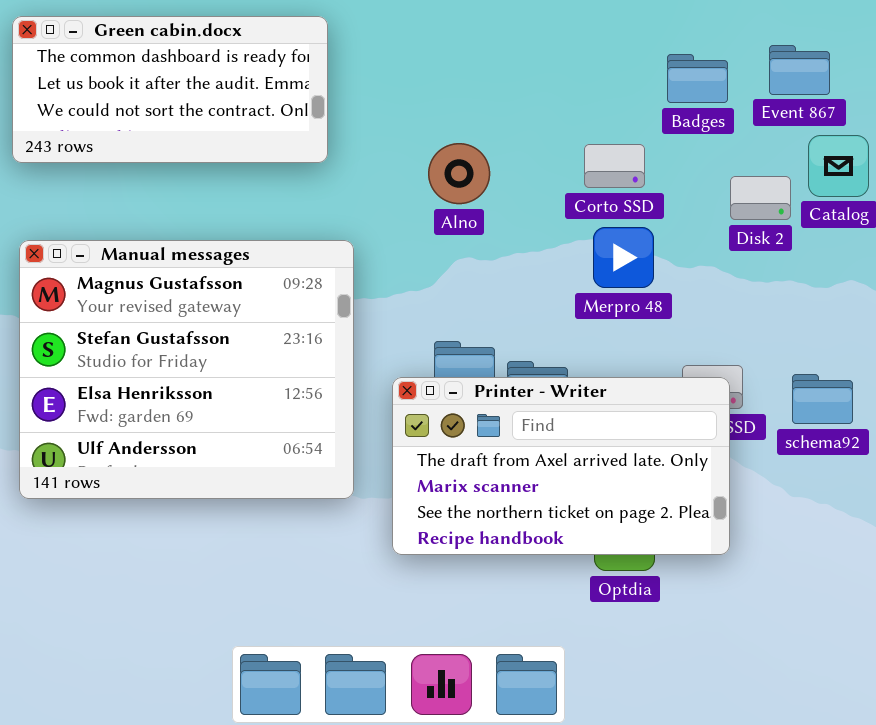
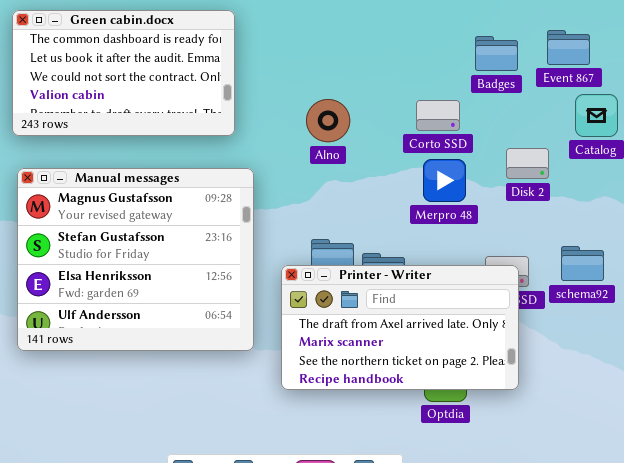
Green cabin.docx: [12,16,328,163] -> [12,10,235,136], resized
Disk 2: [730,176,791,220] -> [506,148,549,179], moved
schema92: [792,374,853,424] -> [561,246,604,281], moved

